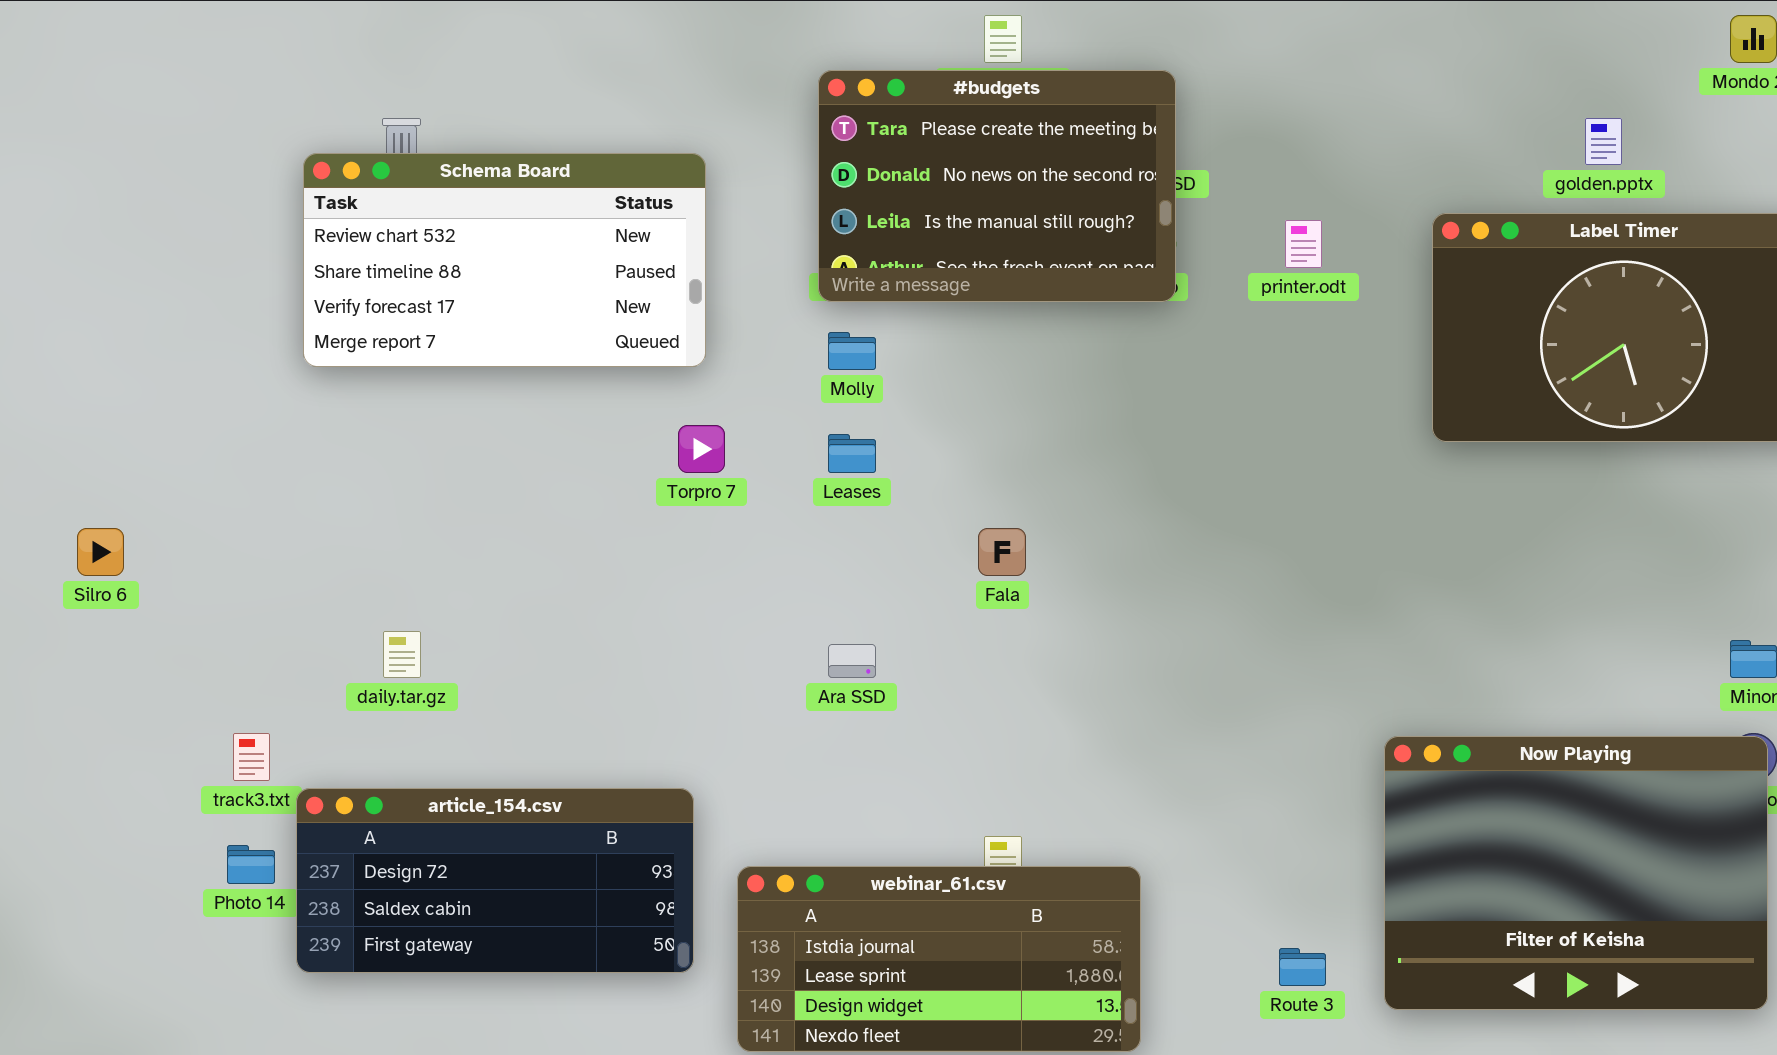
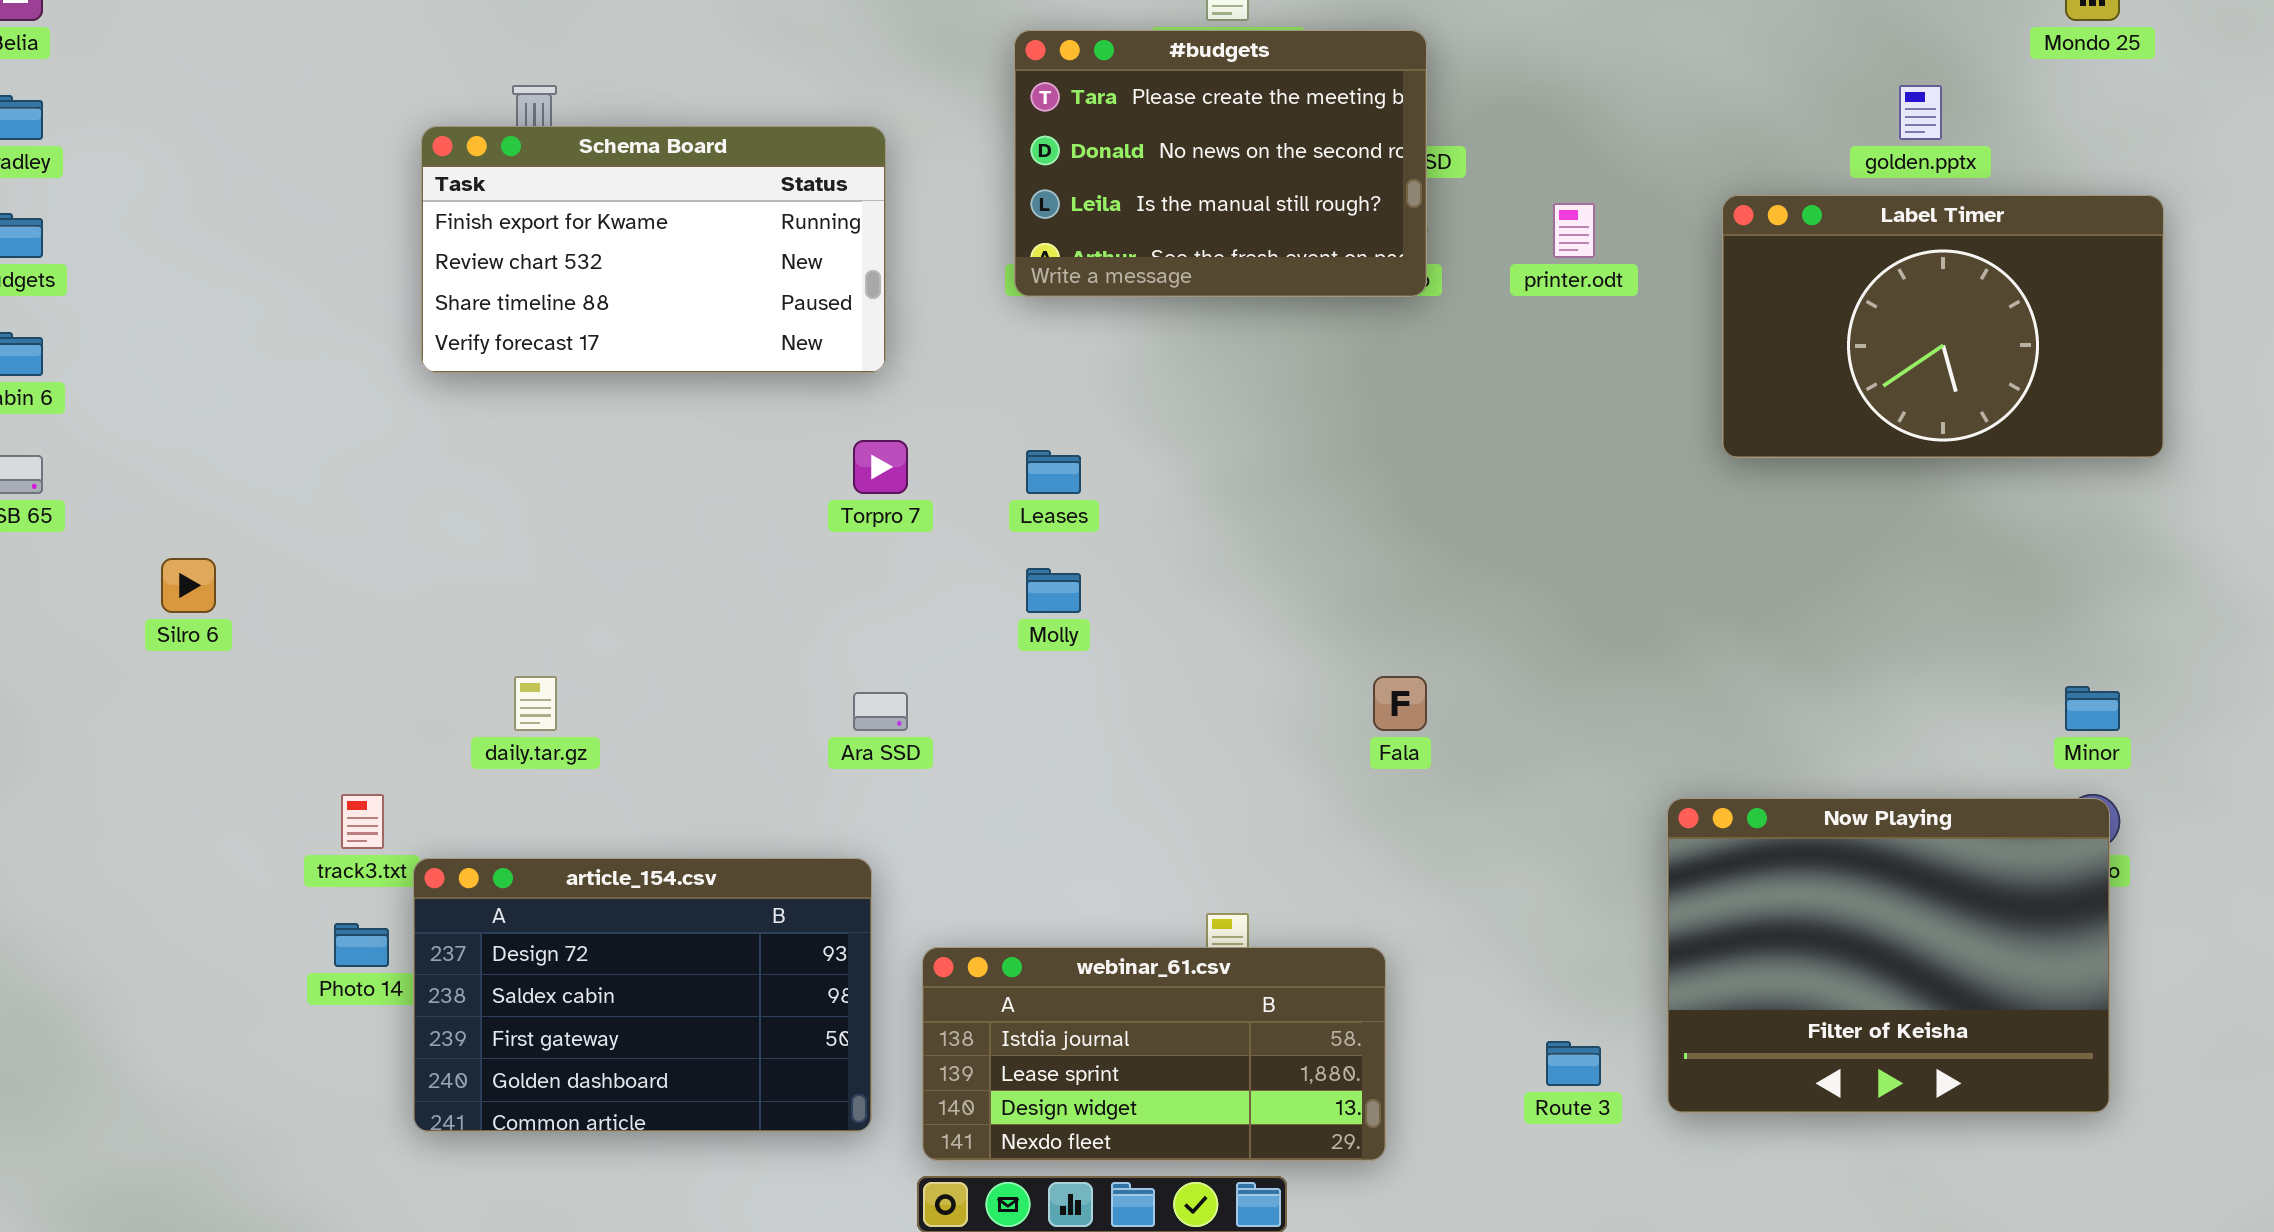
Schema Board: [303,153,706,367] -> [421,126,886,373], scrolled up 1 row
Molly: [828,332,876,370] -> [1026,568,1081,613], moved
Fala: [978,528,1026,576] -> [1373,676,1427,731], moved
Ara SSD: [828,644,876,678] -> [853,692,908,731], moved
article_154.csv: [296,788,694,973] -> [413,858,872,1132], resized

